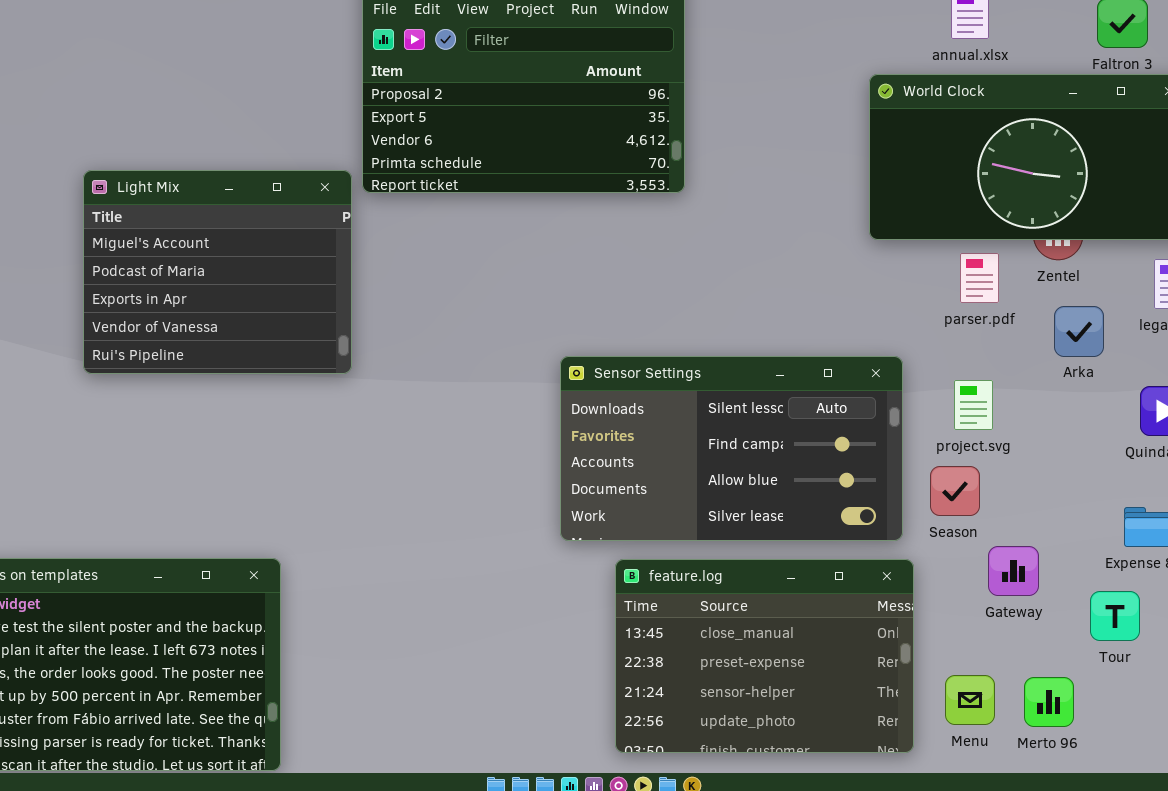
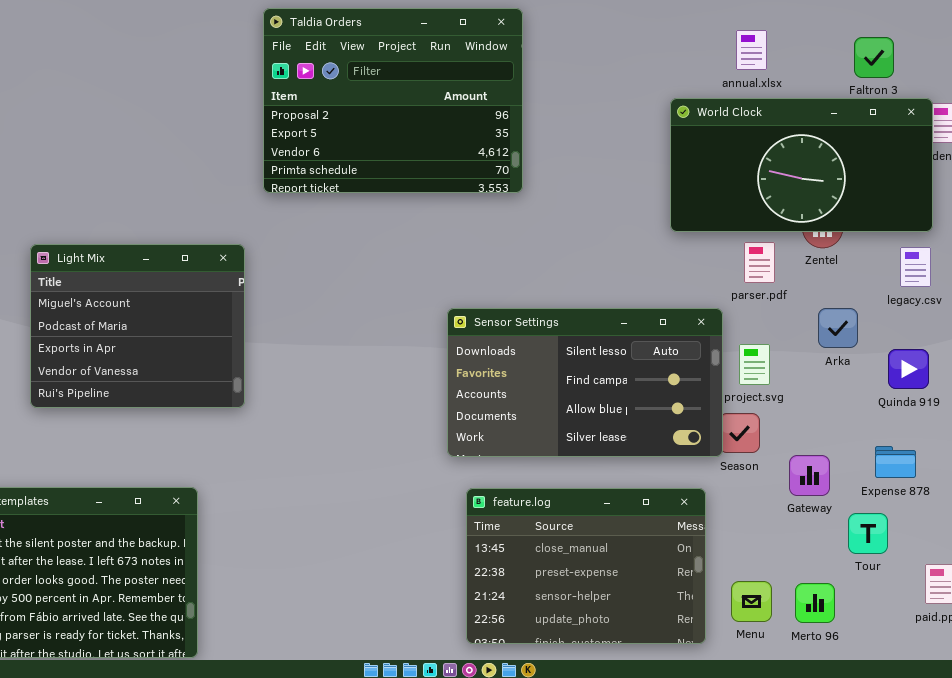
Light Mix: [83,170,352,374] -> [30,244,245,408], moved
Arka: [1054,306,1104,357] -> [818,308,858,348], moved
Sensor Settings: [560,356,903,541] -> [447,308,723,457], moved
Gateway: [988,546,1039,596] -> [789,455,830,496], moved

